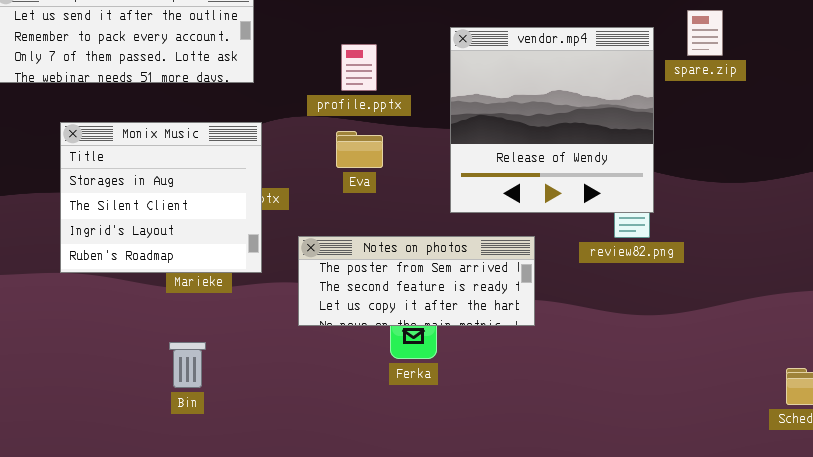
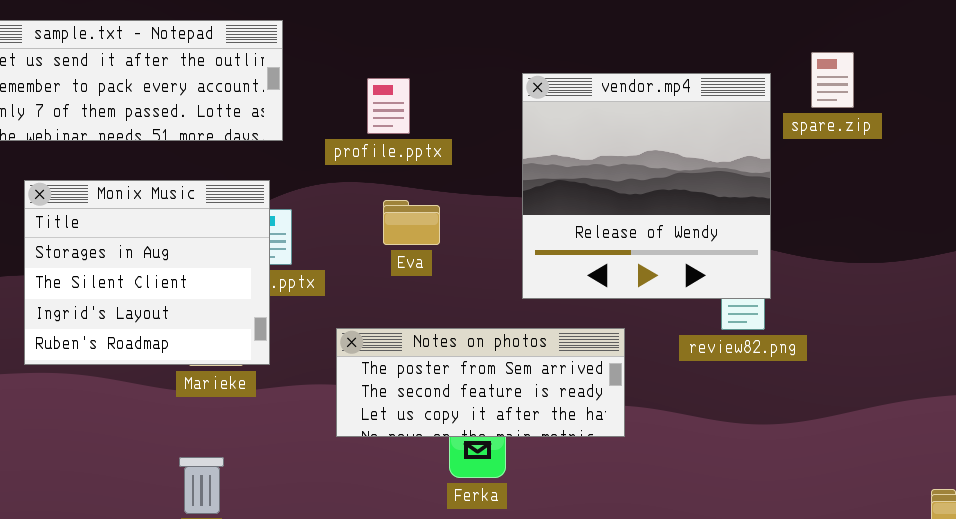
profile.pptx: [341,44,377,91] -> [367,78,410,134], moved
Monix Music: [60,122,262,273] -> [24,180,270,365], moved

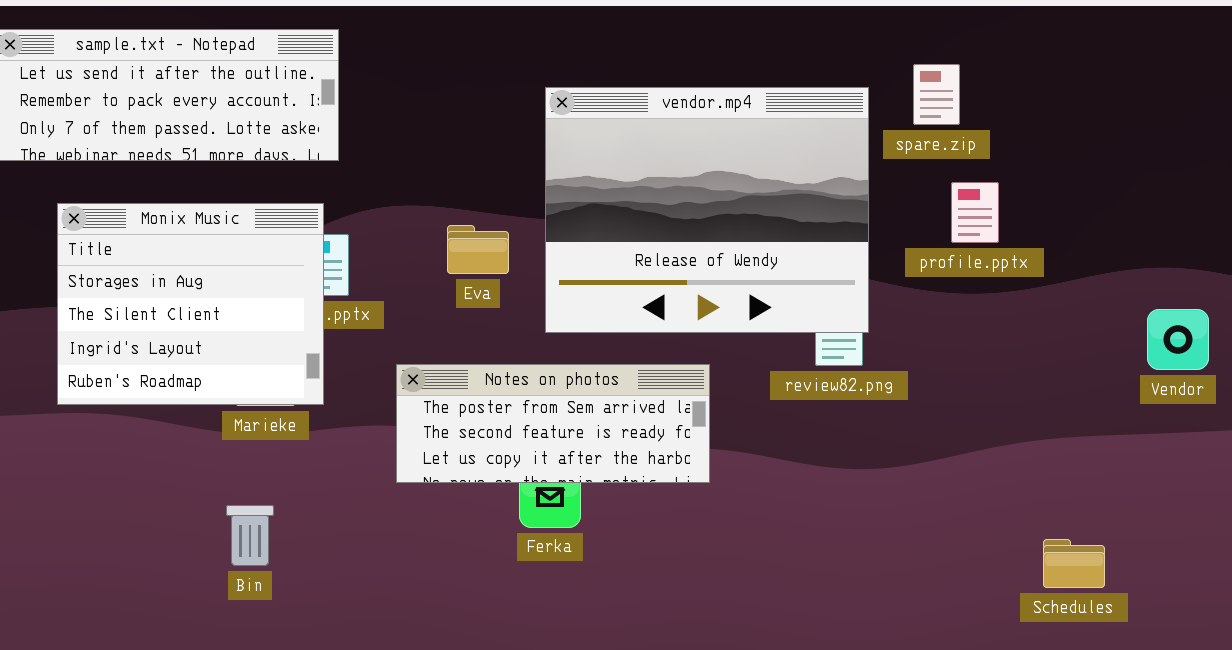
vendor.mp4: [522,73,771,299] -> [545,87,869,333], resized
profile.pptx: [367,78,410,134] -> [951,182,999,243], moved

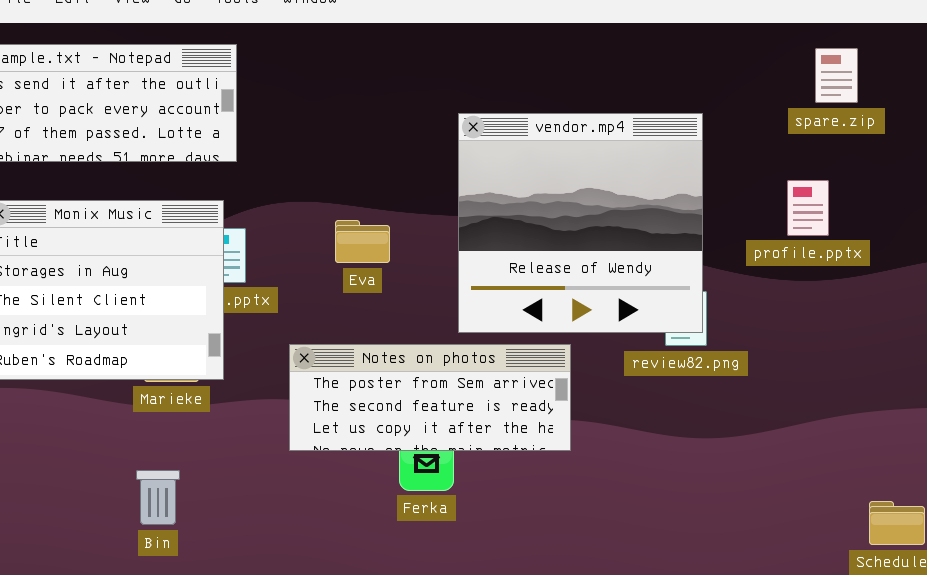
spare.zip: [913,64,960,125] -> [815,48,858,103], moved
vendor.mp4: [545,87,869,333] -> [458,113,703,333], moved, resized

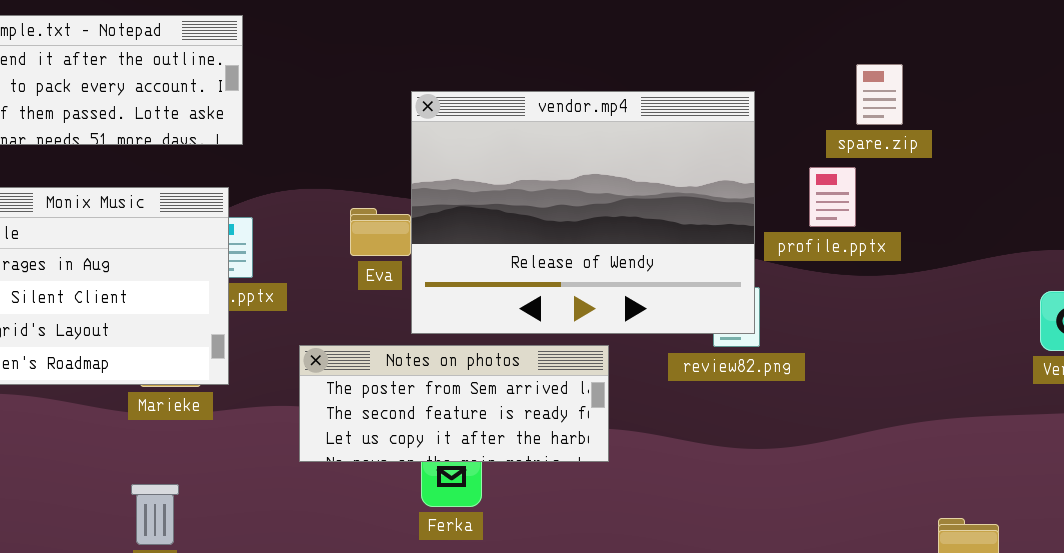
spare.zip: [815,48,858,103] -> [856,64,903,125], moved
vendor.mp4: [458,113,703,333] -> [411,91,755,334], resized
profile.pptx: [787,180,829,236] -> [809,167,856,227], moved

